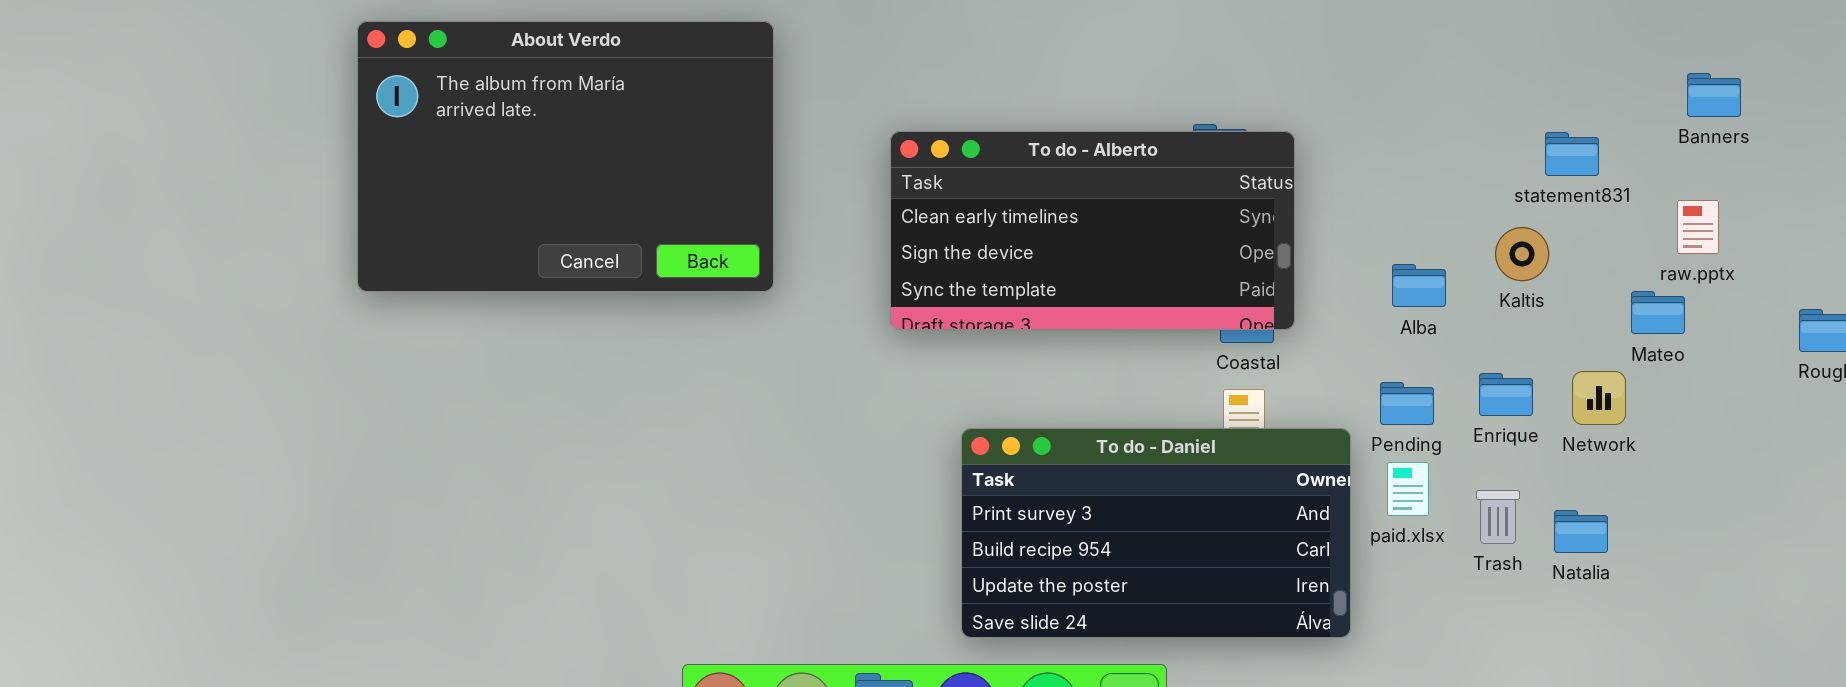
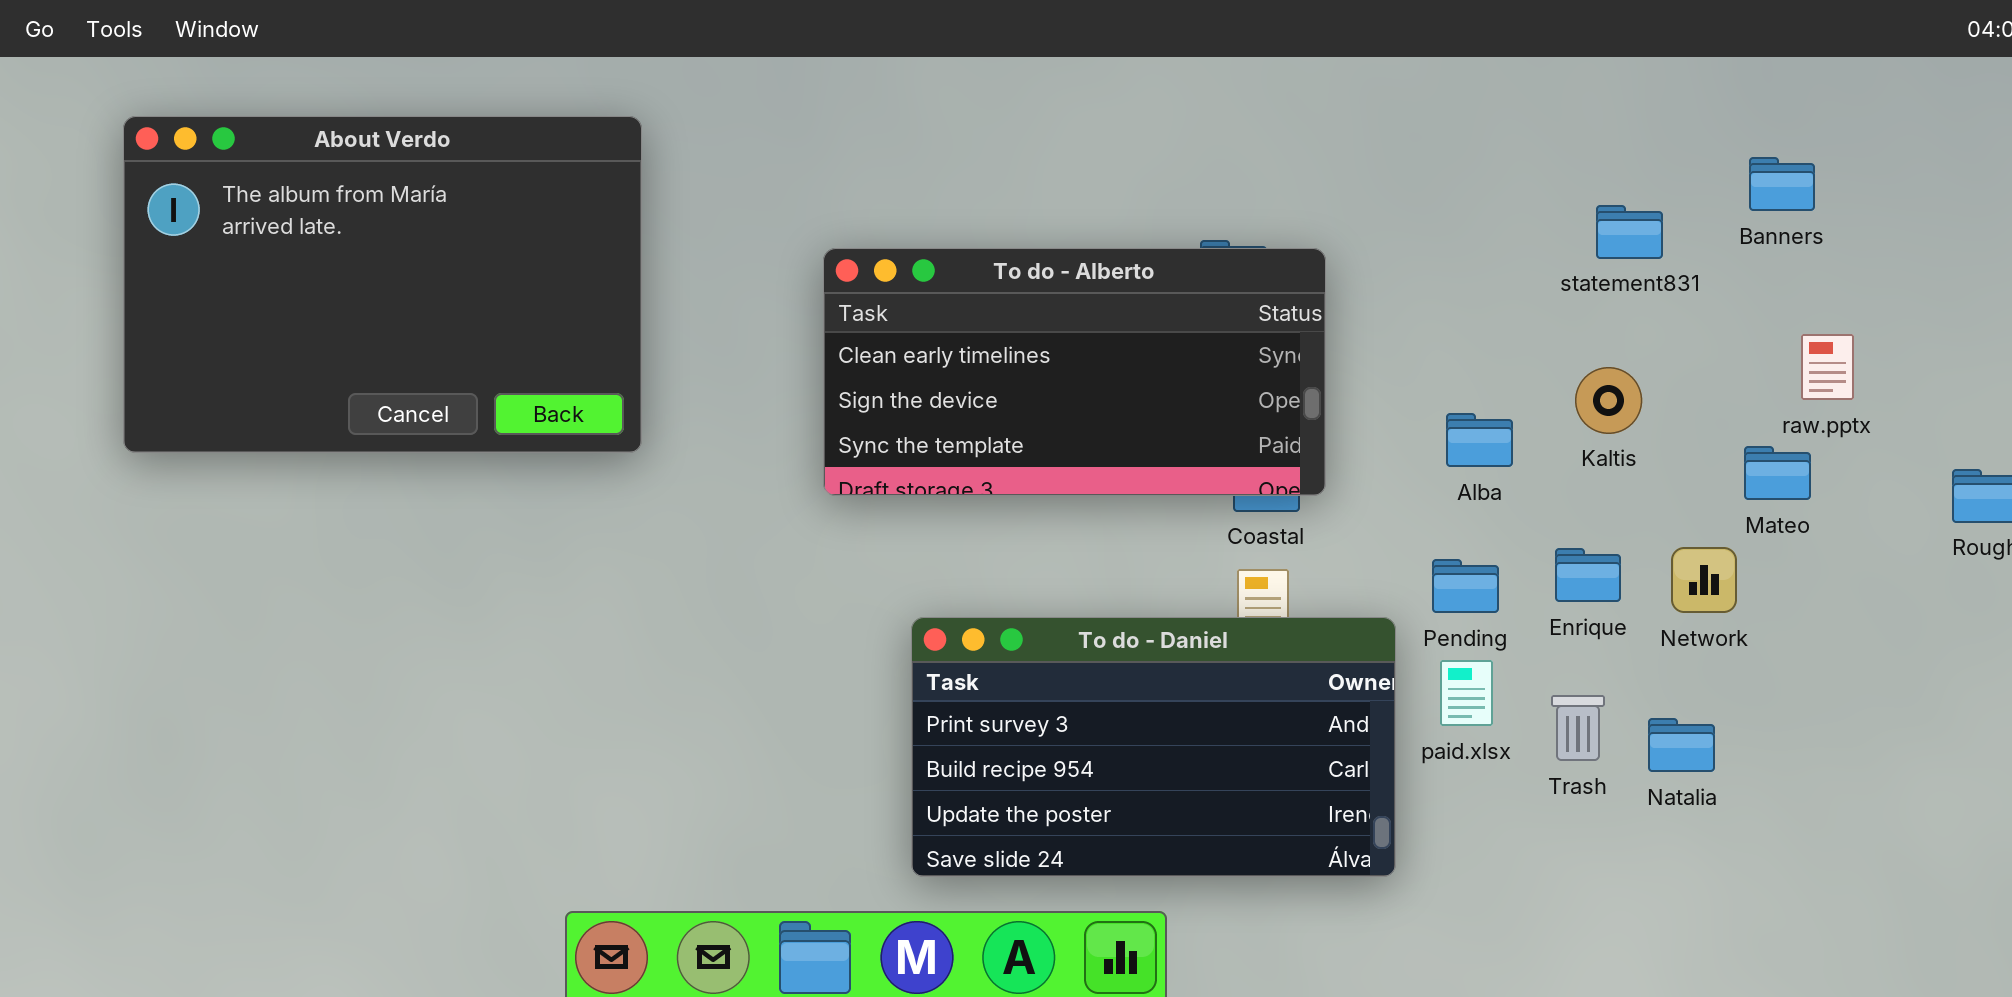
About Verdo: [357,21,774,292] -> [123,116,642,453], moved
Banners: [1687,73,1741,117] -> [1749,157,1815,211], moved
statement831: [1545,132,1599,176] -> [1596,205,1663,259], moved

